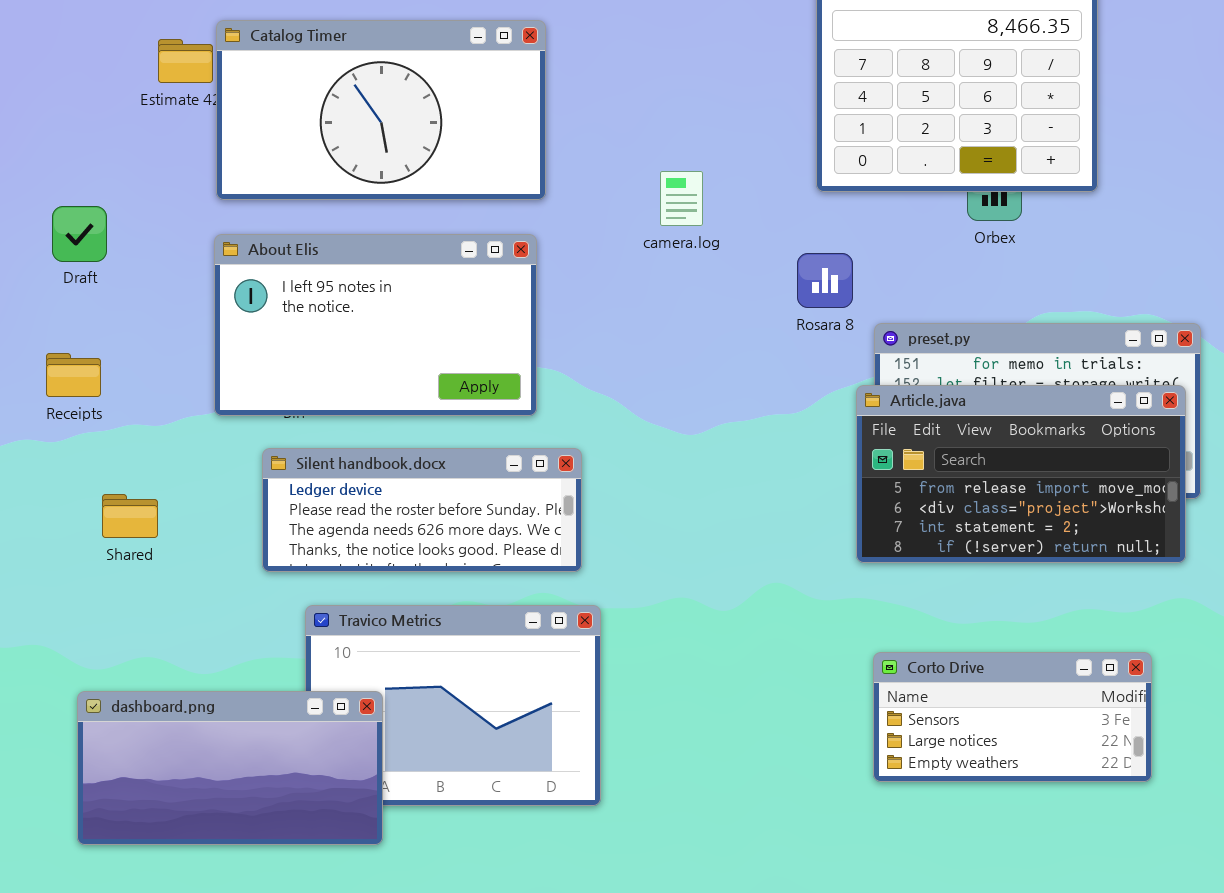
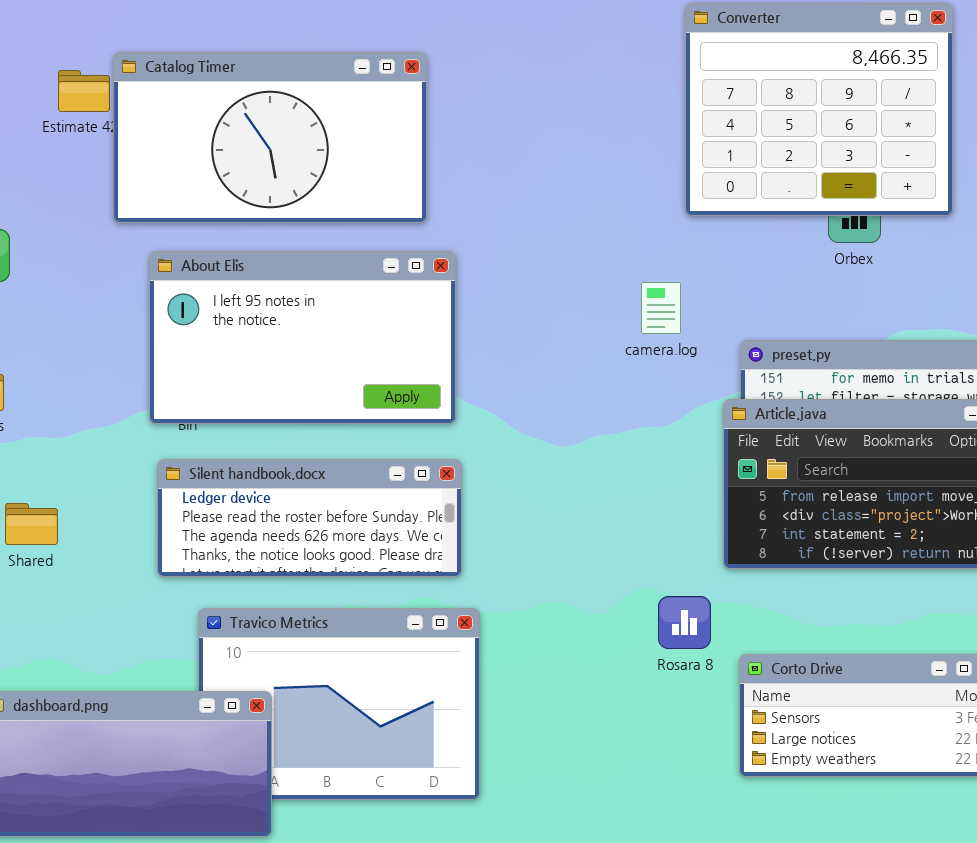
camera.log: [660,171,703,226] -> [641,282,681,334], moved
About Elis: [214,234,537,416] -> [149,251,456,424], moved
Rosara 8: [797,253,853,308] -> [658,596,711,649], moved

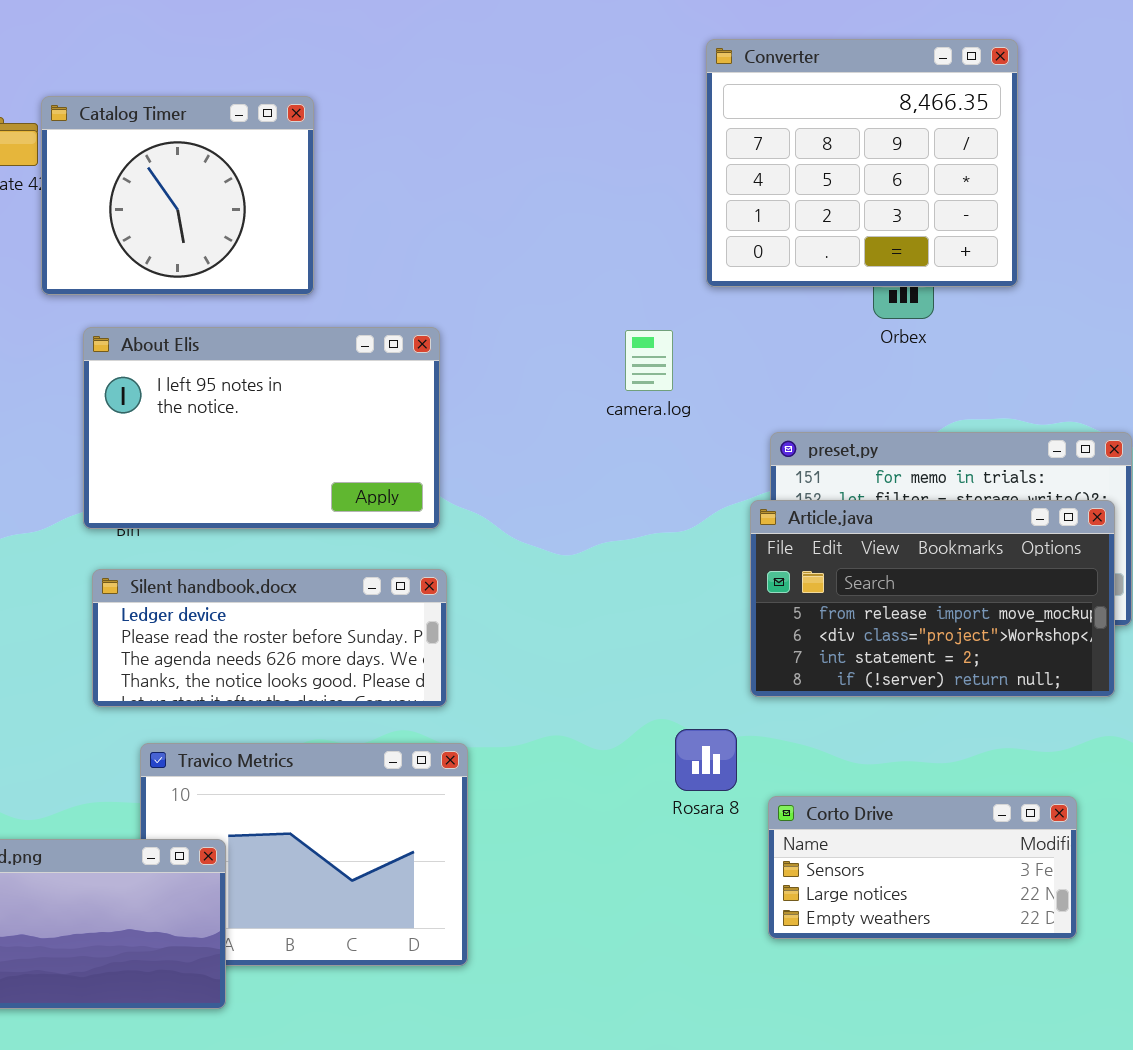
Catalog Timer: [113,52,427,223] -> [41,96,314,295], resized
camera.log: [641,282,681,334] -> [625,330,673,391], moved

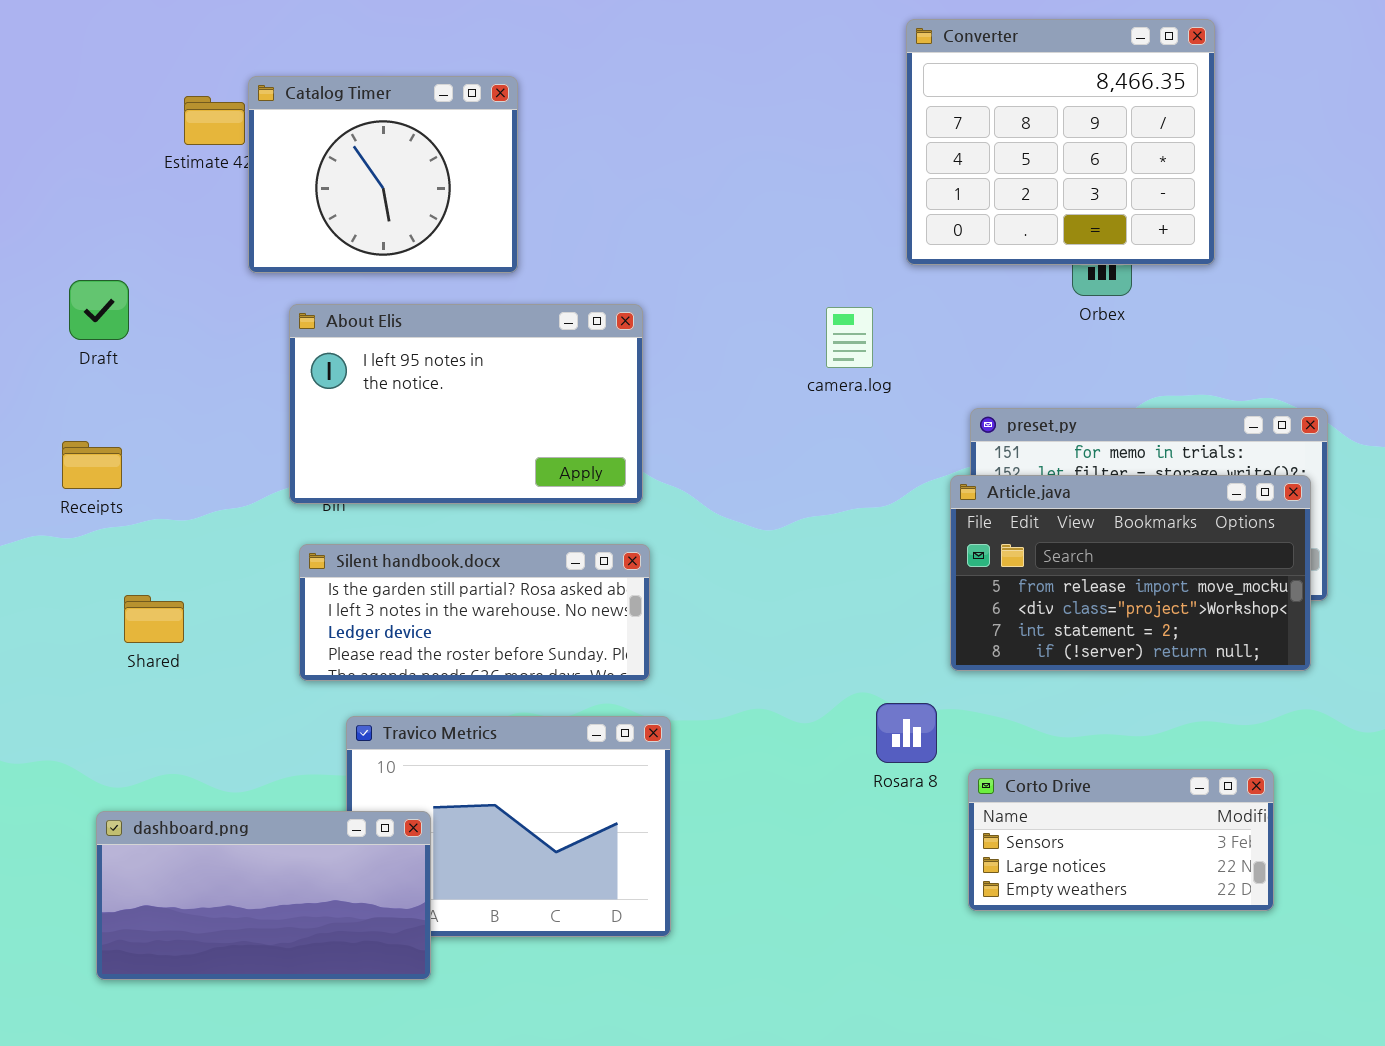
Silent handbook.docx: [92,569,447,707] -> [299,544,650,681], scrolled up 2 rows

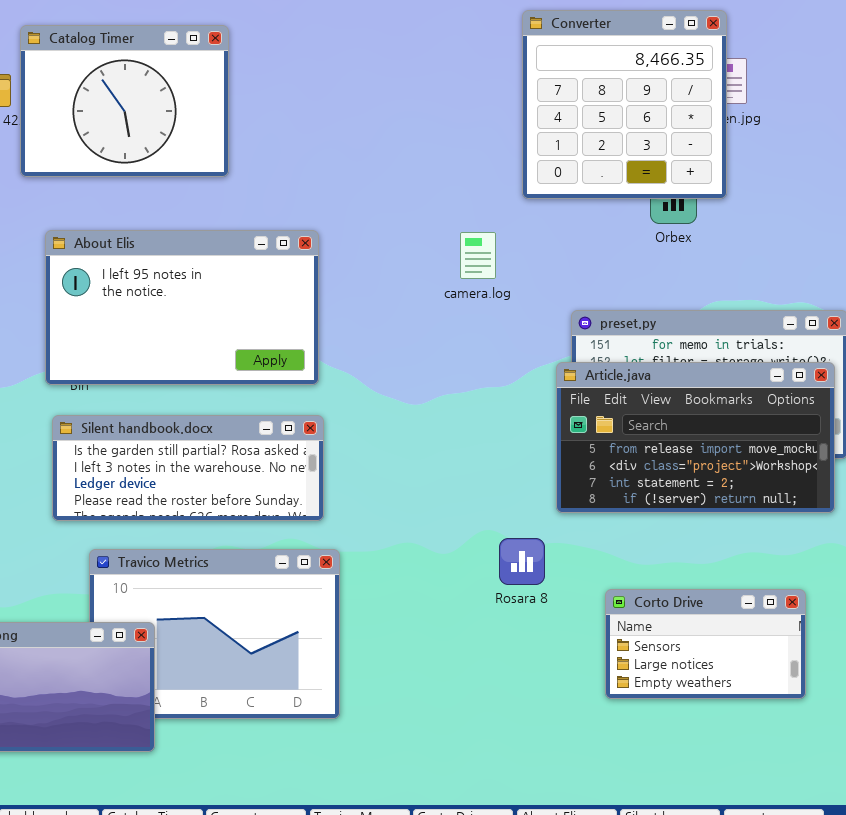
Converter: [906,19,1215,265] -> [522,10,727,199], resized
Catalog Timer: [248,76,518,273] -> [20,25,229,177], moved
Corto Drive: [968,769,1274,911] -> [605,589,806,699], resized

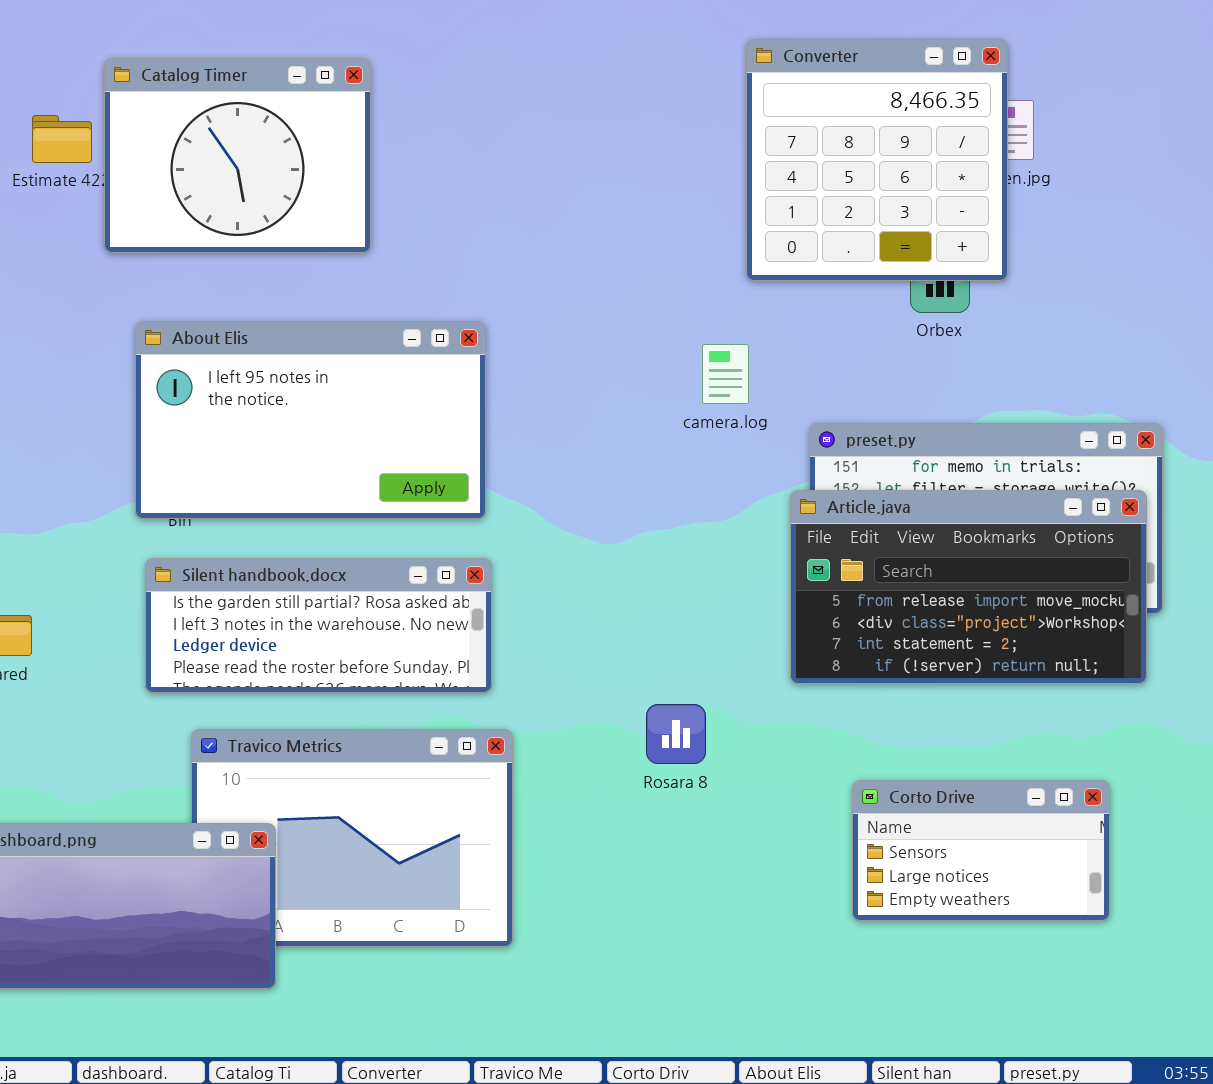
camera.log: [460,232,496,279] -> [702,344,749,404], moved
Rosara 8: [499,538,545,585] -> [646,704,706,764], moved

